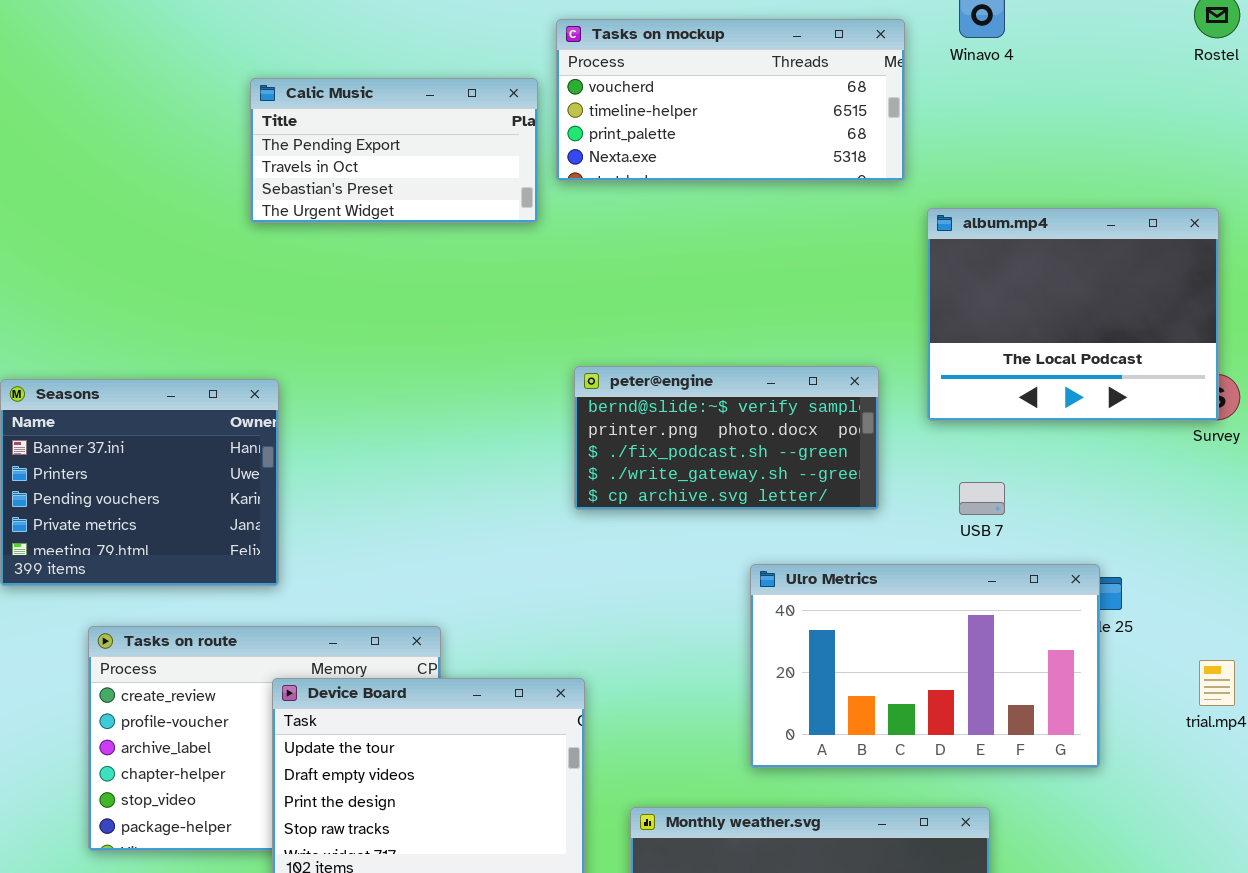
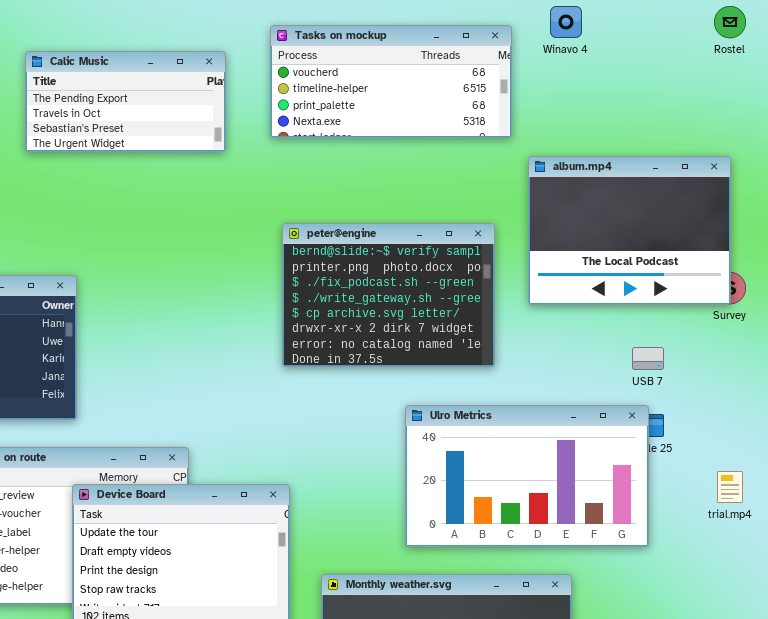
Calic Music: [250,78,538,223] -> [25,51,226,152], moved
peter@engine: [574,366,879,510] -> [282,223,495,367], resized
USB 7: [959,482,1005,515] -> [632,347,664,370], moved

